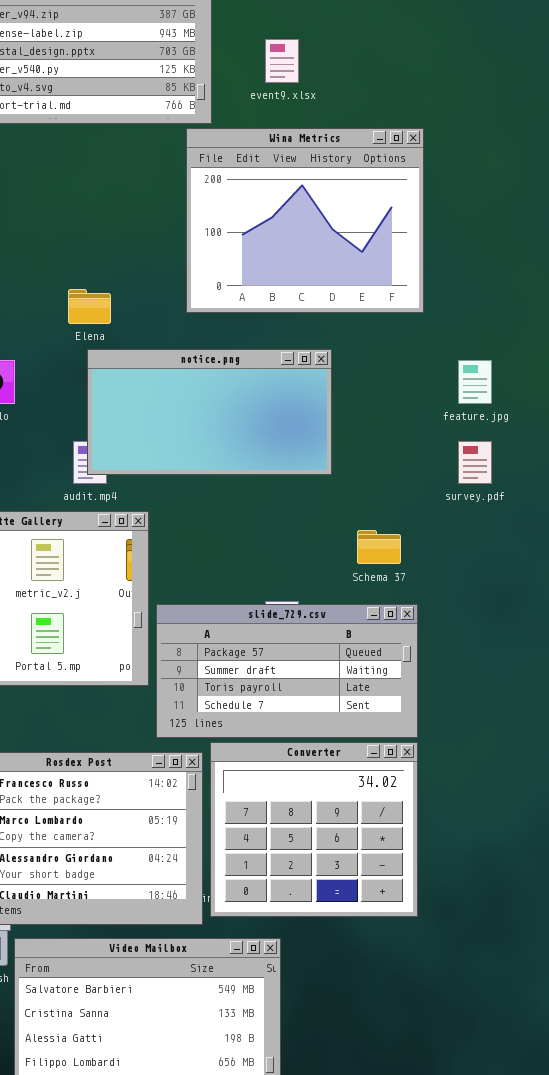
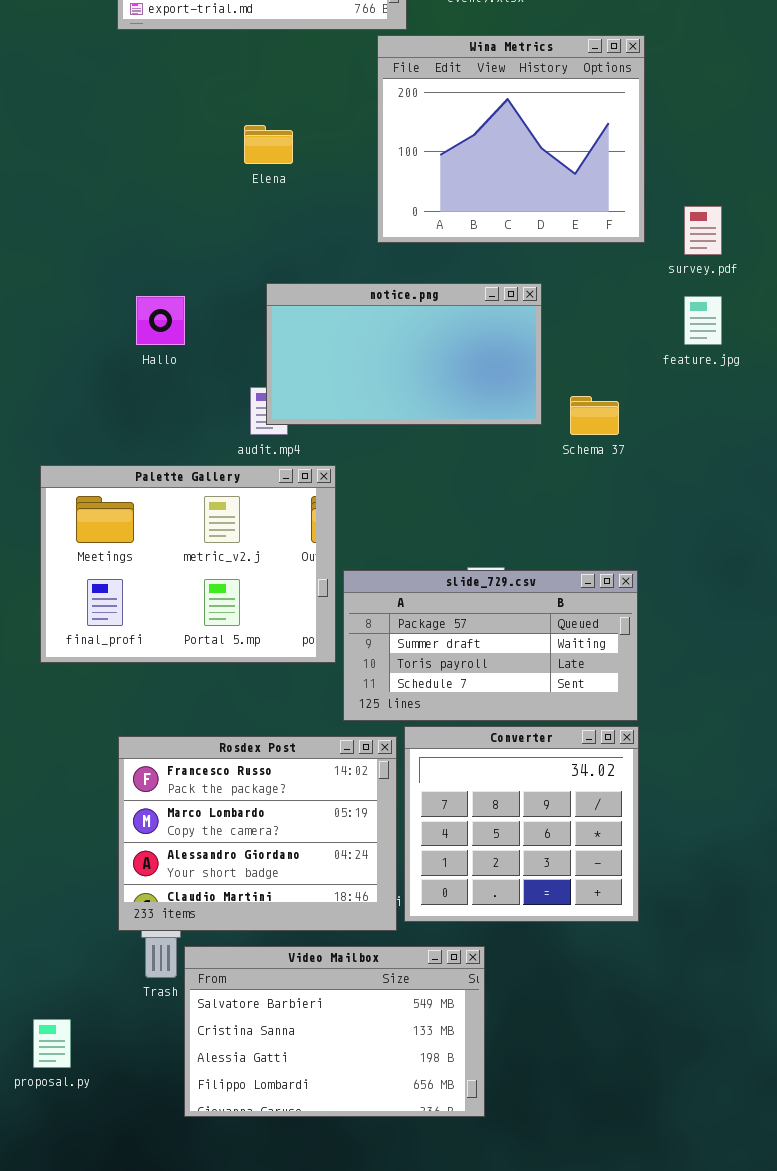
Elena: [68,289,111,324] -> [244,125,293,164], moved
survey.pdf: [458,441,492,484] -> [684,206,722,255], moved
Schema 37: [357,530,401,564] -> [570,396,619,435], moved

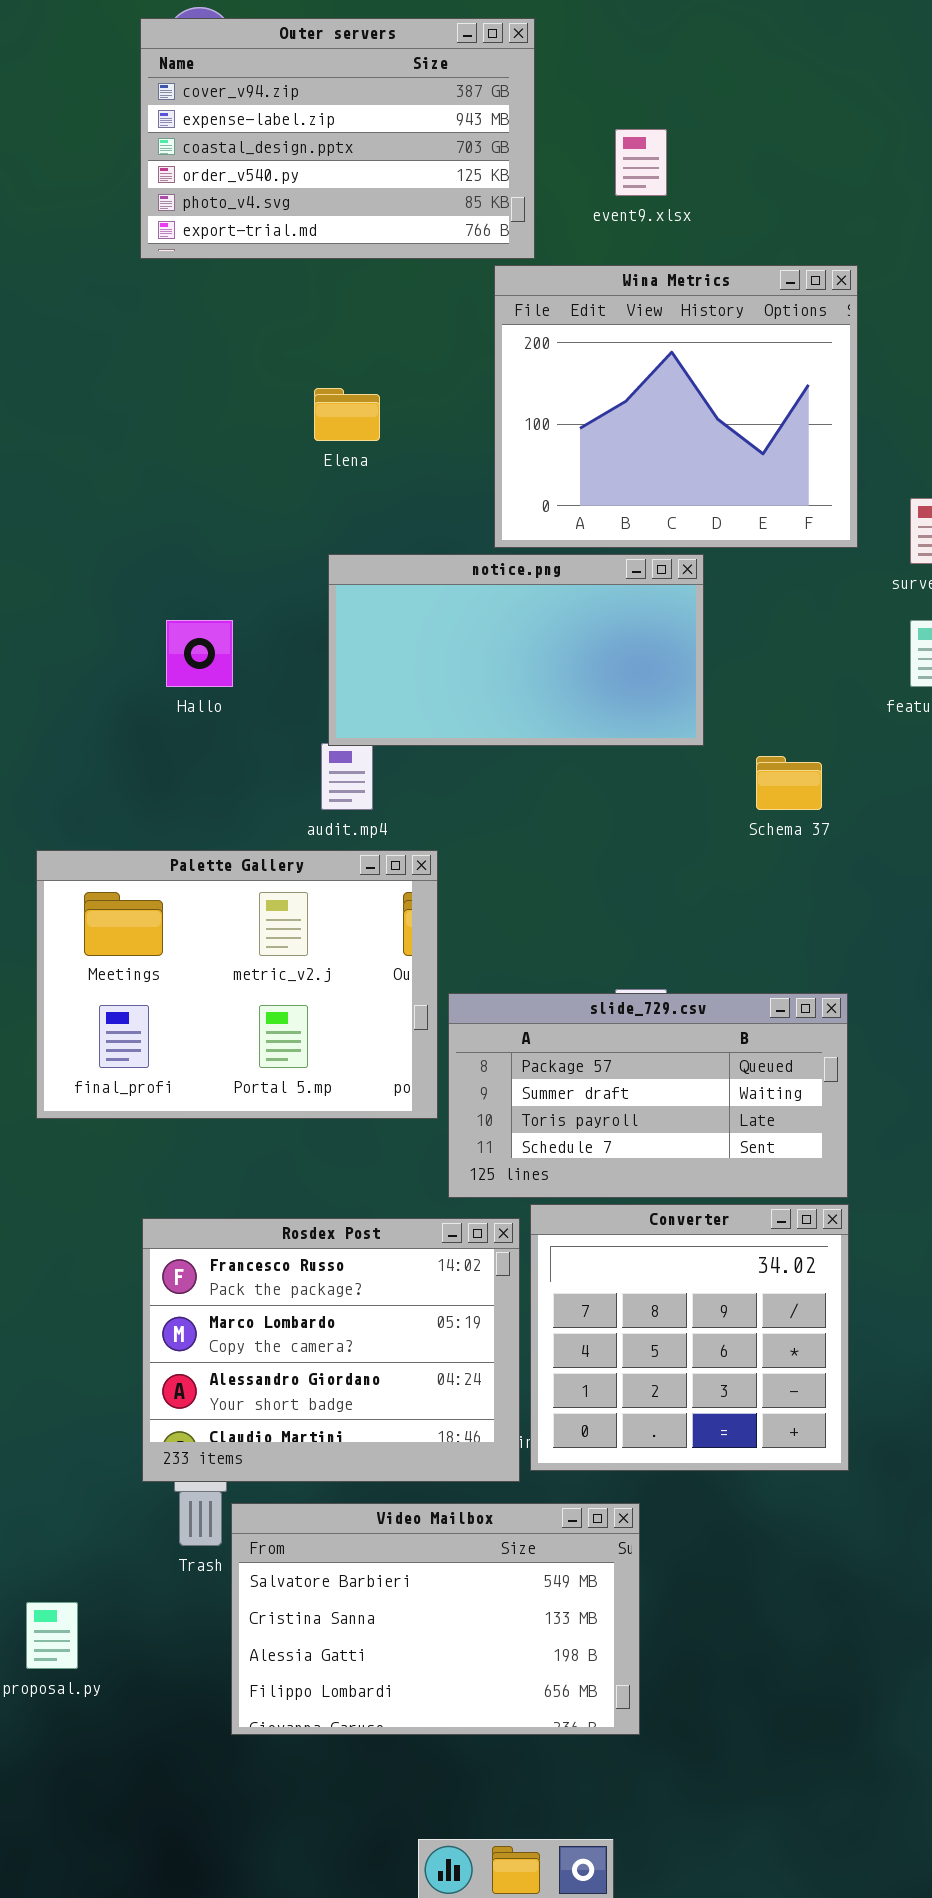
notice.png: [266,283,542,425] -> [328,554,704,746], moved

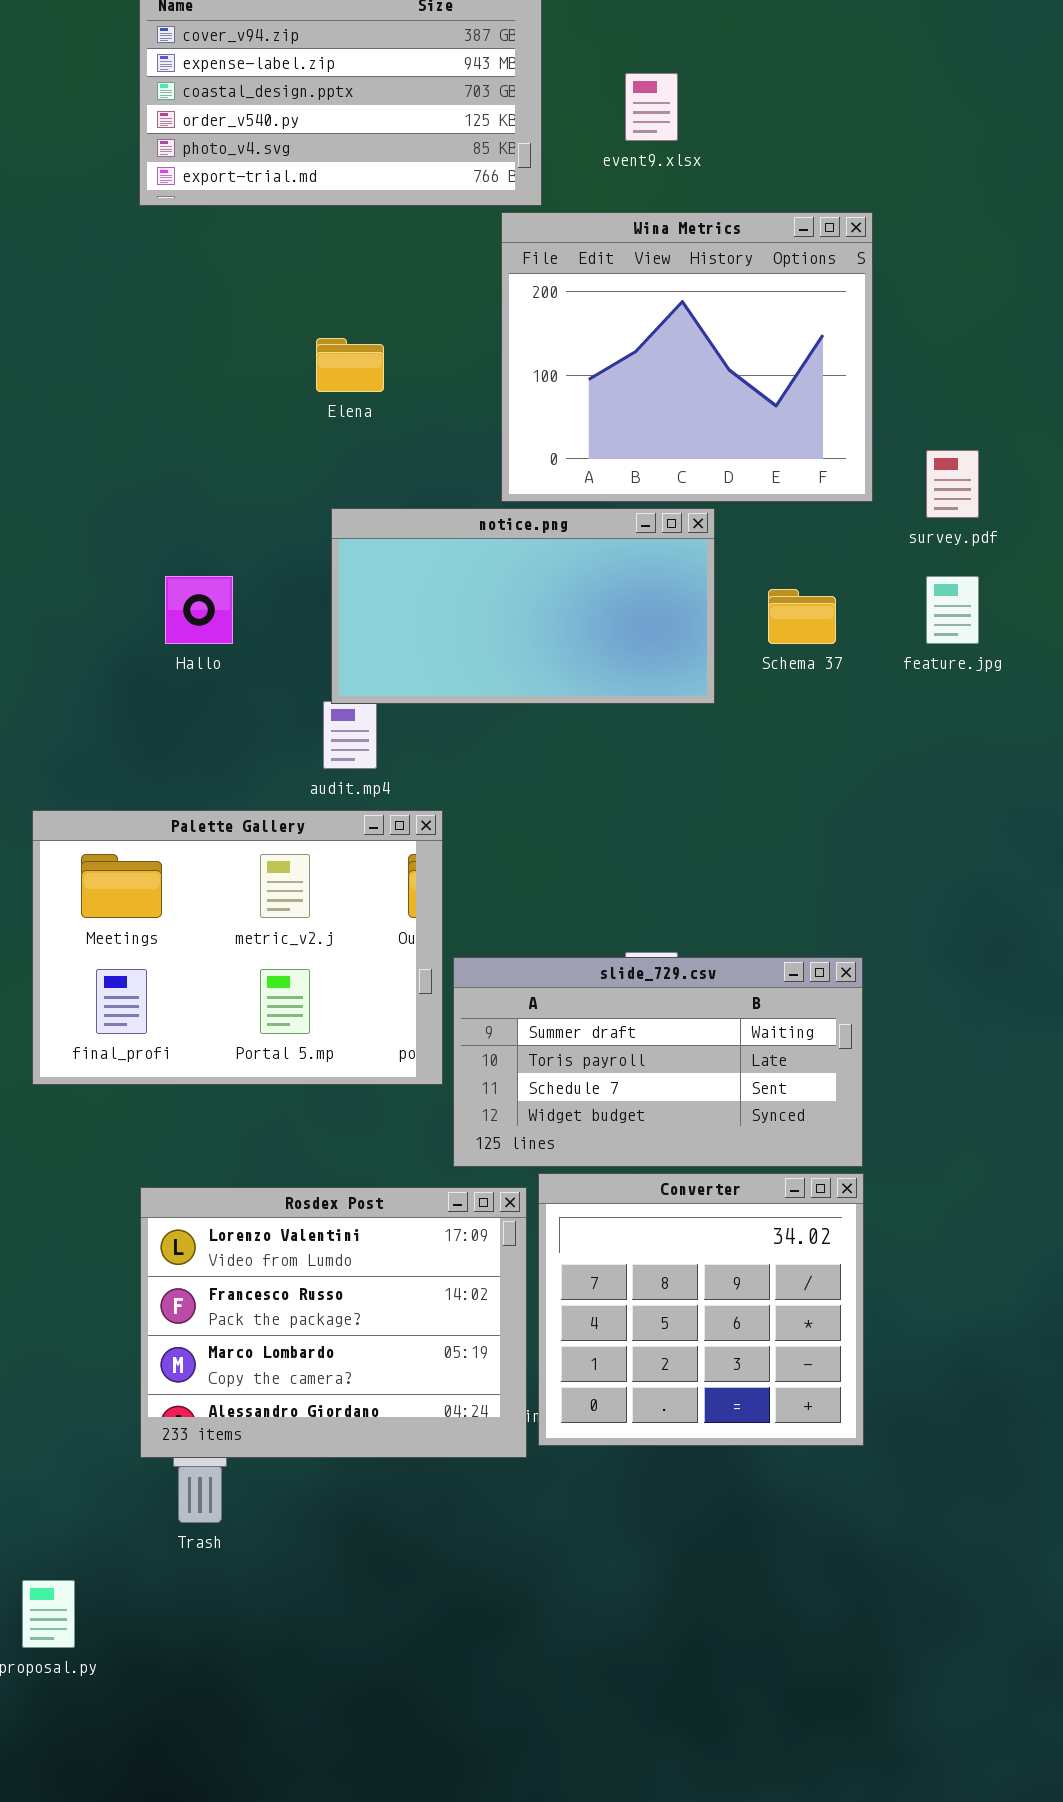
Schema 37: [756,756,822,810] -> [768,589,836,644], moved
slide_729.csv: [448,993,848,1198] -> [453,957,863,1167], scrolled down 1 row
Rosdex Post: [142,1218,520,1482] -> [140,1187,527,1458], scrolled up 1 row
Video Mailbox: [231,1503,640,1735] -> none, closed

